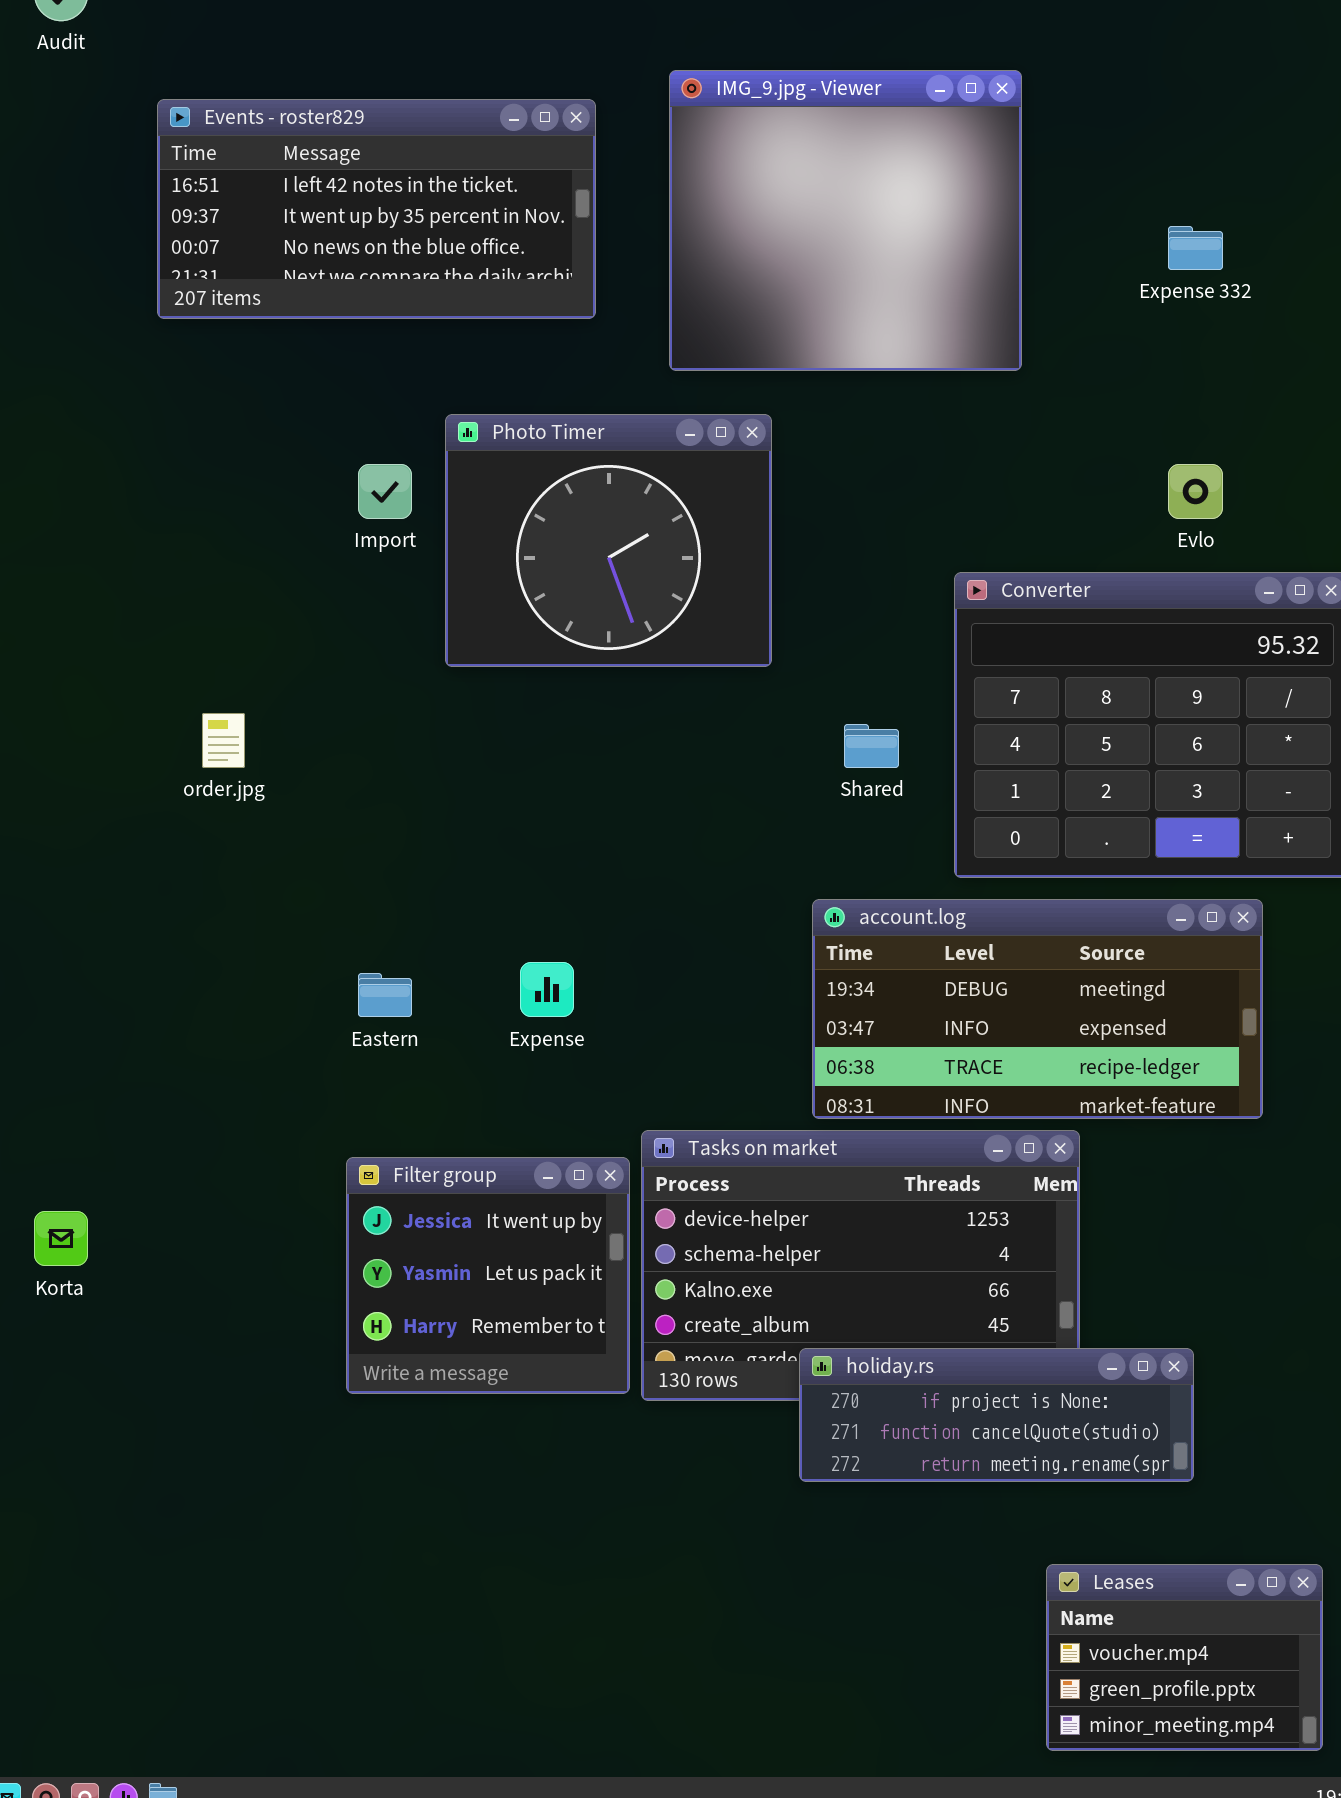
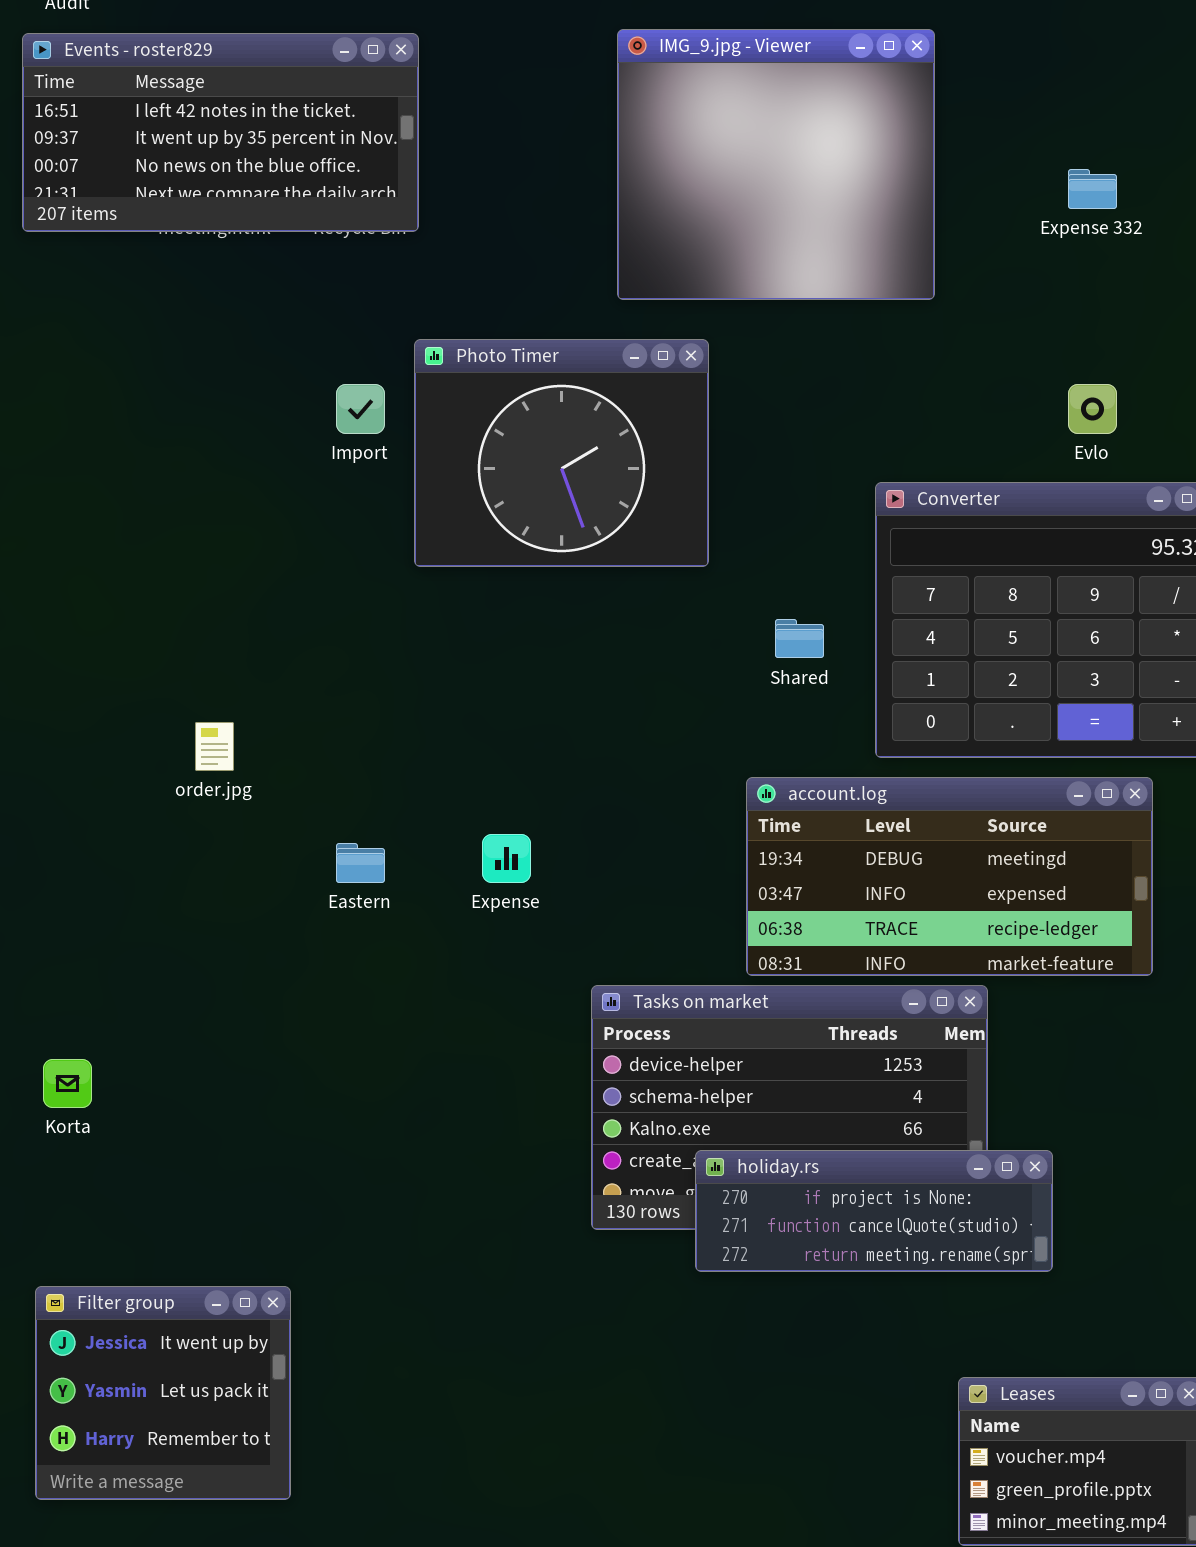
Events - roster829: [157,99,596,319] -> [22,33,419,232], moved
order.jpg: [202,713,245,768] -> [195,722,234,771], moved
Filter group: [346,1157,630,1394] -> [35,1286,291,1500], moved
holiday.rs: [799,1348,1194,1482] -> [695,1150,1053,1272], moved

